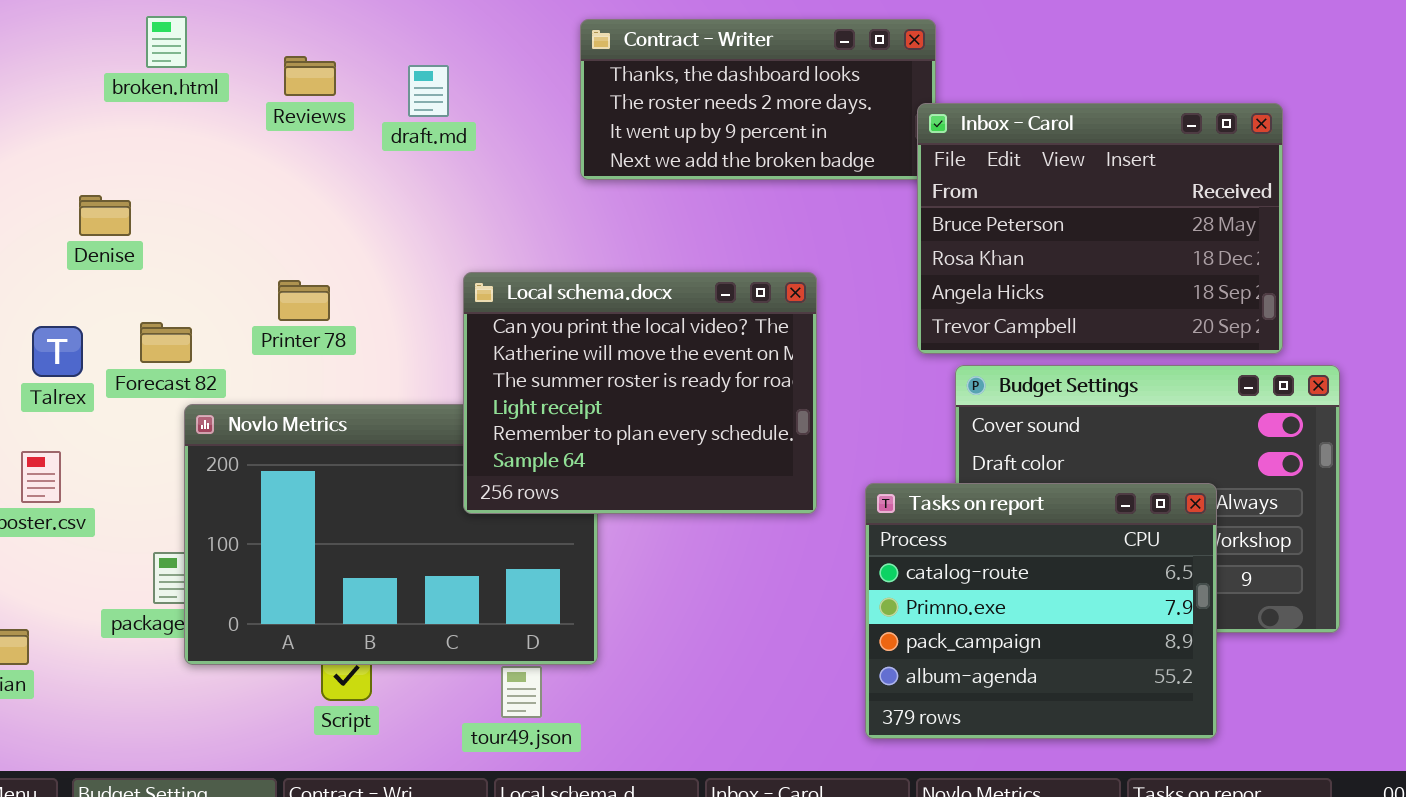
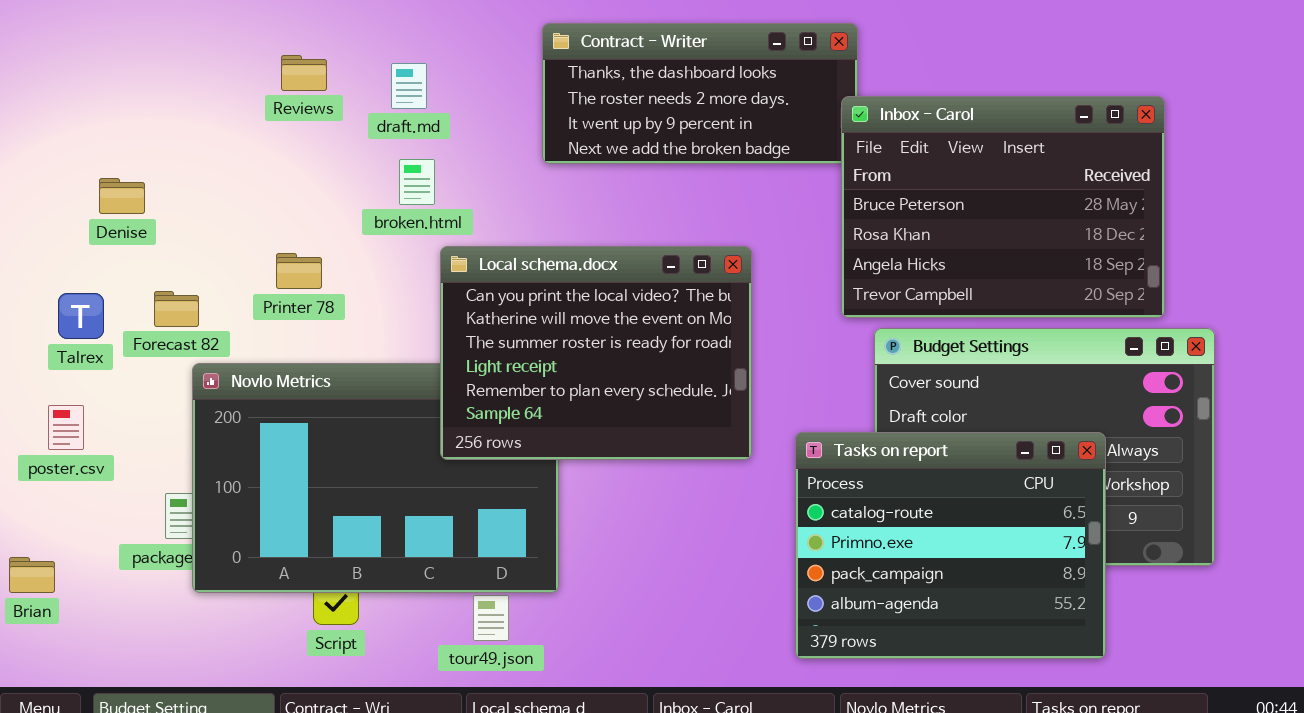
broken.html: [146,16,187,68] -> [399,159,435,205], moved

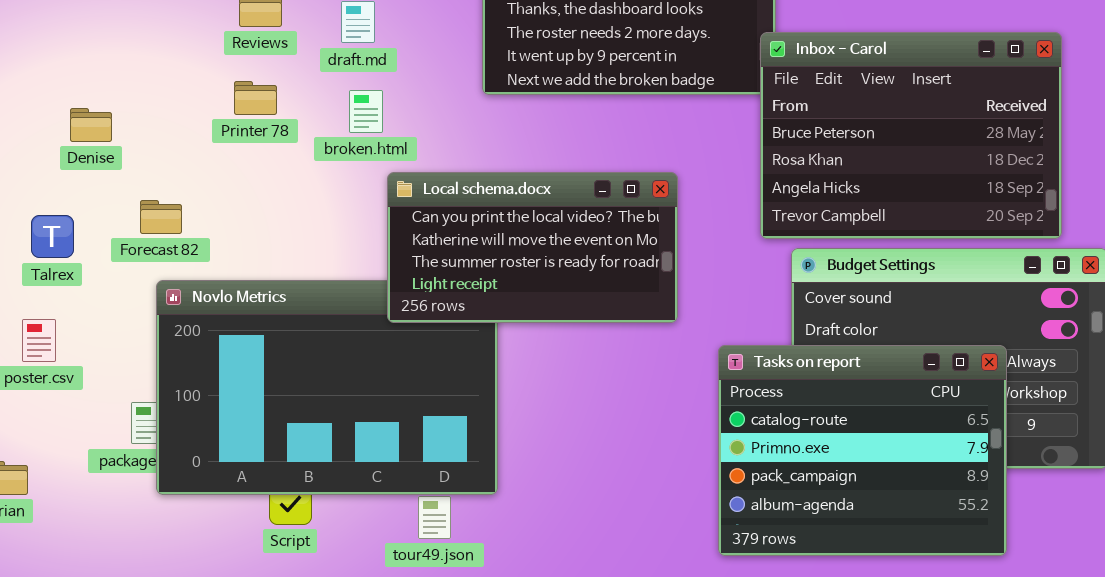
Local schema.docx: [440,246,752,460] -> [387,172,678,323], resized
Printer 78: [276,253,322,289] -> [234,81,277,115], moved
Forecast 82: [154,291,199,327] -> [140,200,182,234], moved

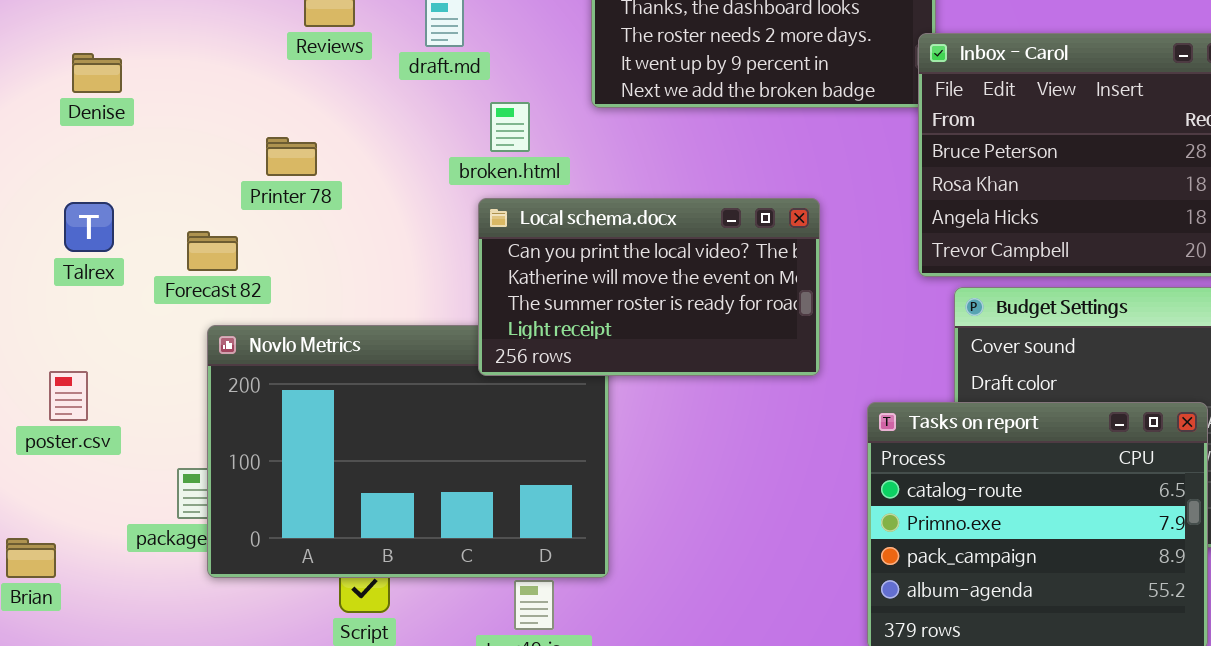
Printer 78: [234,81,277,115] -> [266,137,317,176], moved
broken.html: [349,90,383,133] -> [490,102,530,152], moved
Denise: [70,108,112,142] -> [72,53,122,93], moved
Talrex: [31,215,74,258] -> [64,202,114,252], moved

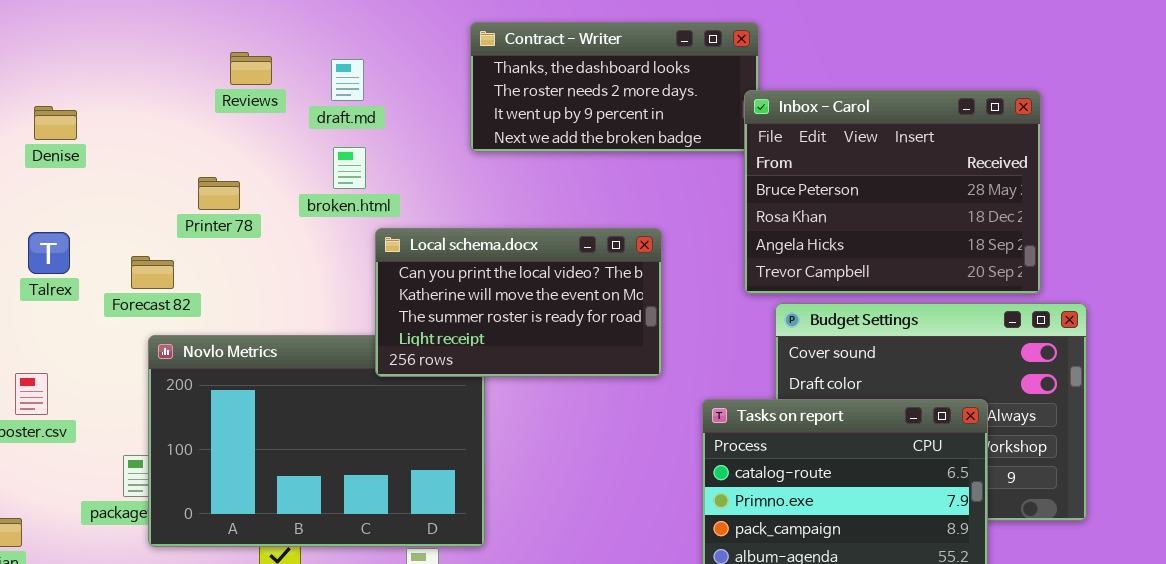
broken.html: [490,102,530,152] -> [333,147,366,189], moved

